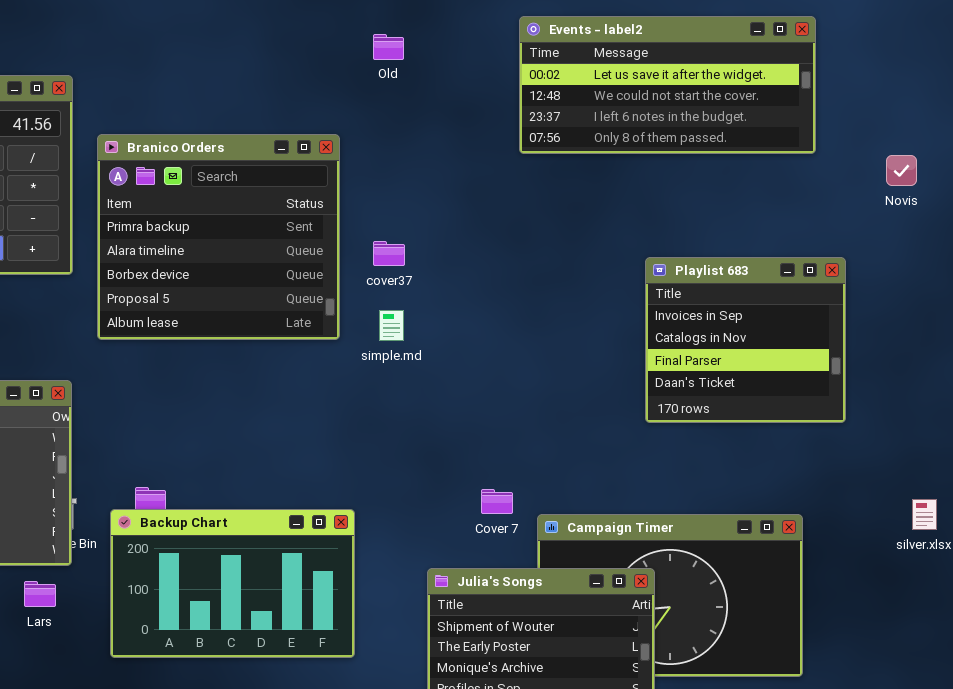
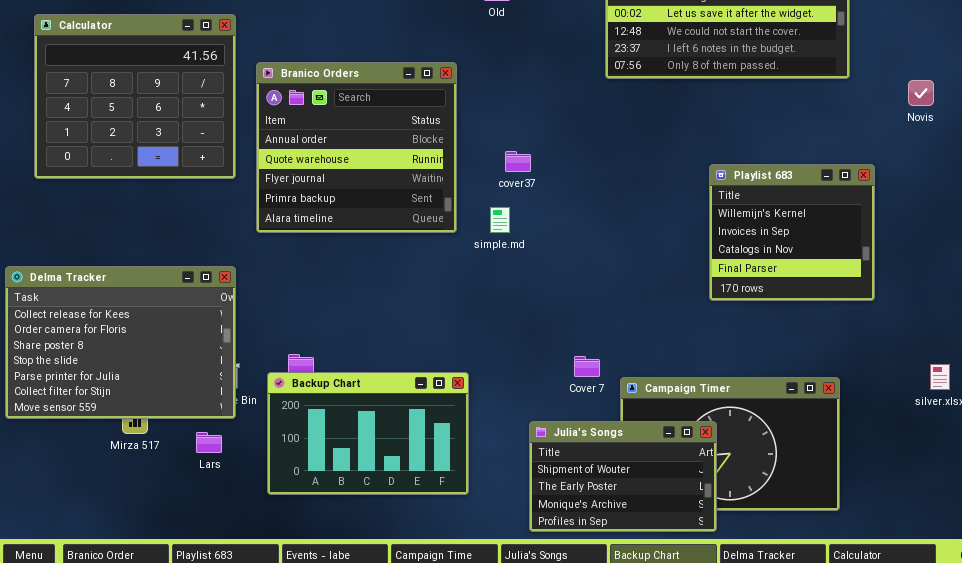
Branico Orders: [97,134,340,340] -> [256,62,457,233], scrolled up 3 rows
cover37: [373,241,405,266] -> [505,151,531,172], moved
Playlist 683: [645,257,846,423] -> [709,164,875,301], scrolled up 1 row

